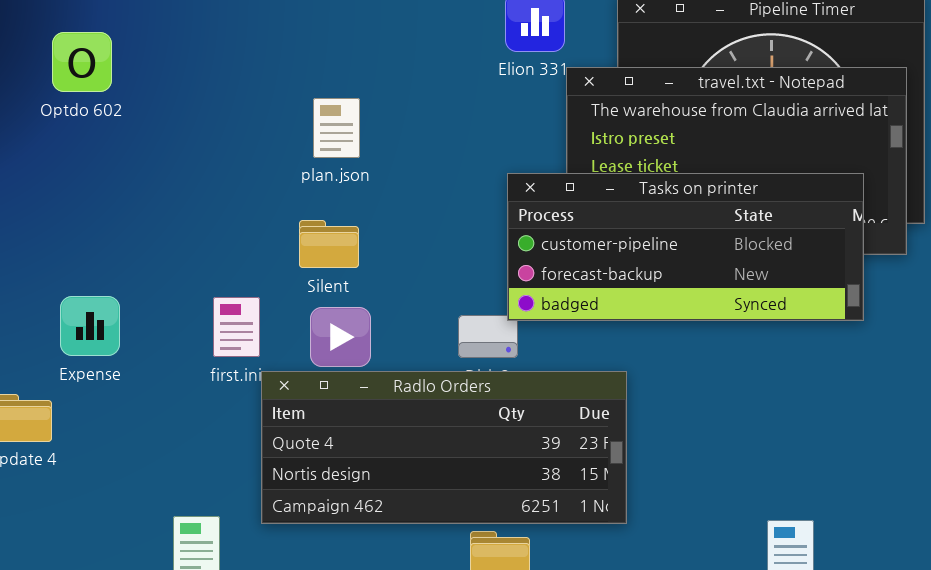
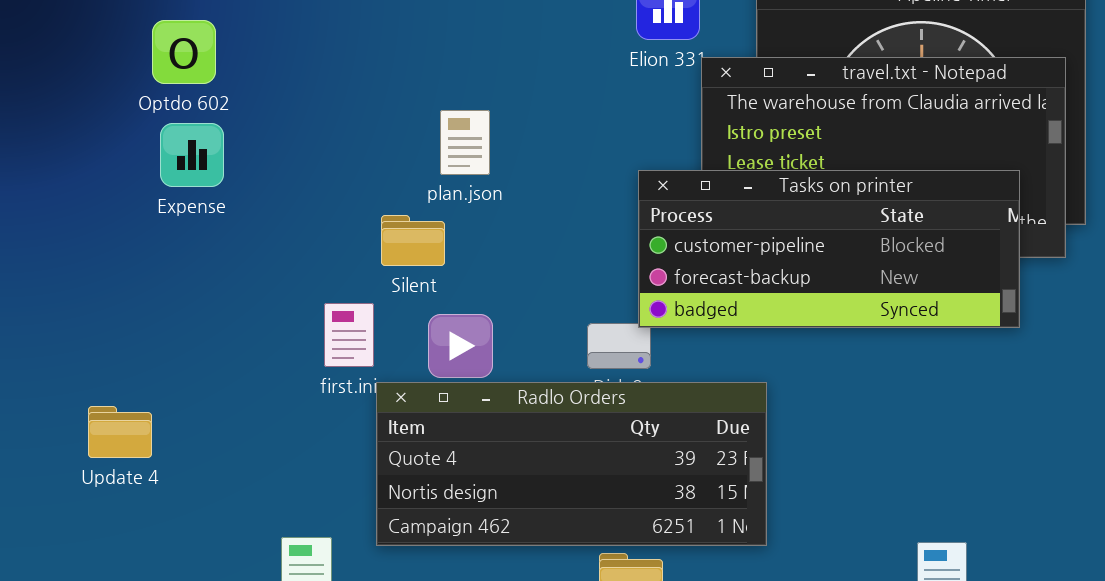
plan.json: [313,98,360,158] -> [440,110,490,175], moved
Silent: [299,220,359,268] -> [381,215,445,266], moved
Expense: [60,296,120,356] -> [160,123,224,187], moved

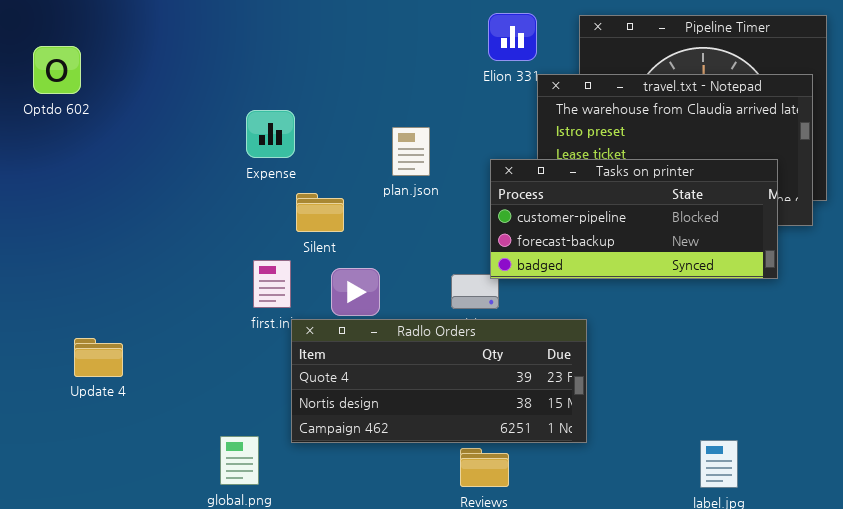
Optdo 602: [152,20,216,84] -> [33,46,81,94], moved
plan.json: [440,110,490,175] -> [392,127,430,176], moved
Expense: [160,123,224,187] -> [246,110,295,158], moved

